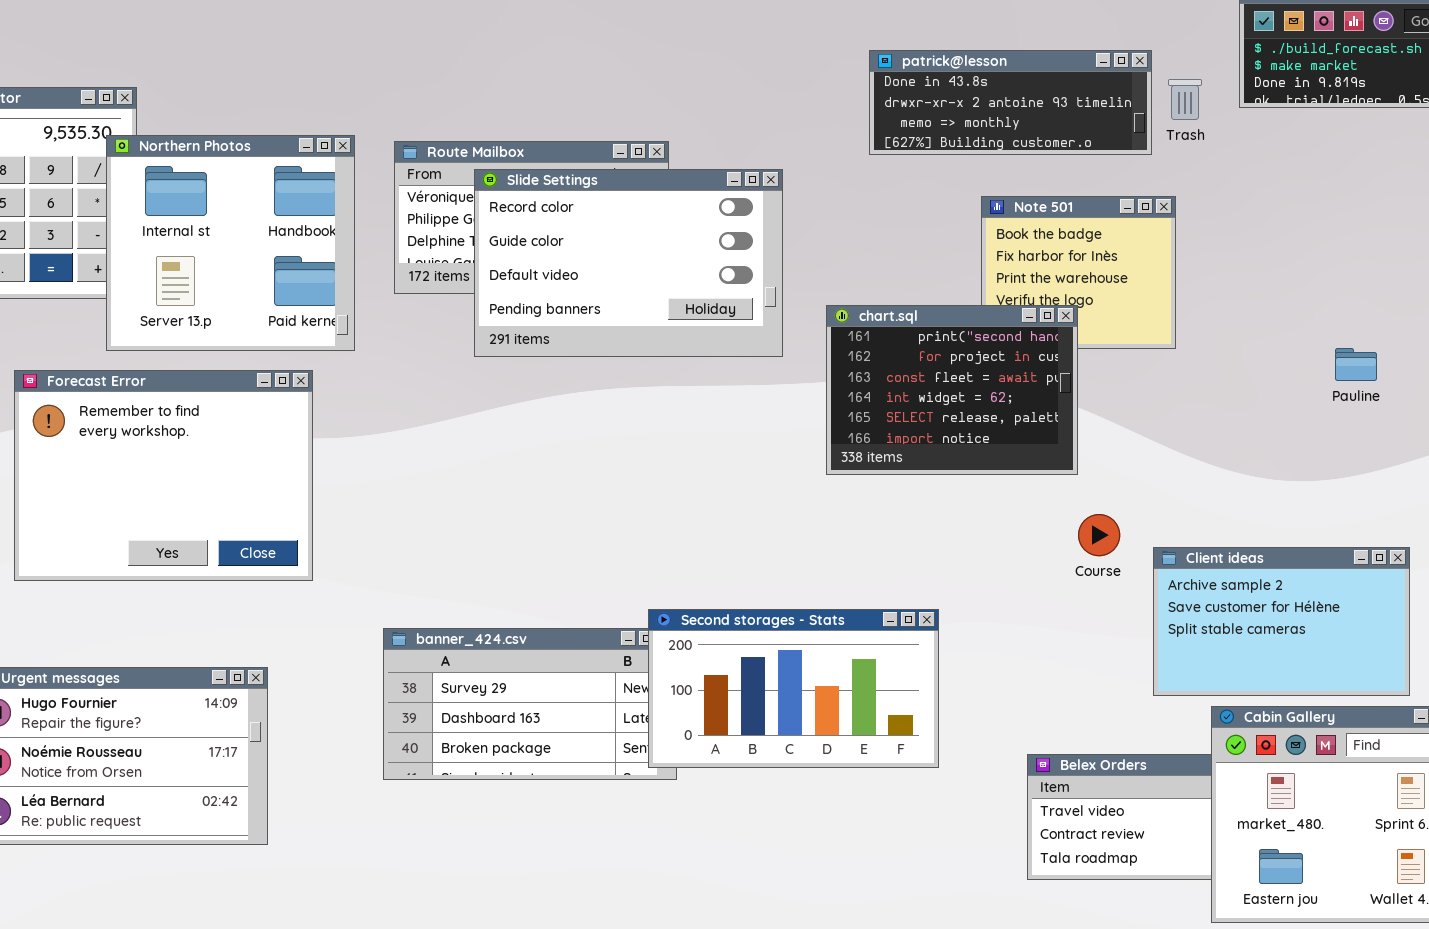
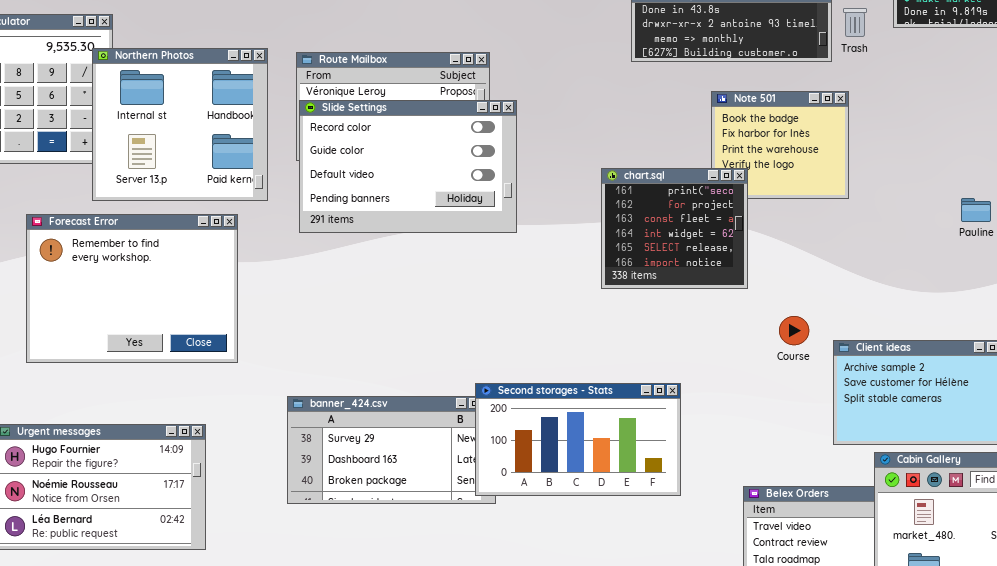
Slide Settings: [474,169,783,357] -> [299,100,517,233], moved
chart.sql: [826,305,1078,475] -> [601,168,748,289], resized

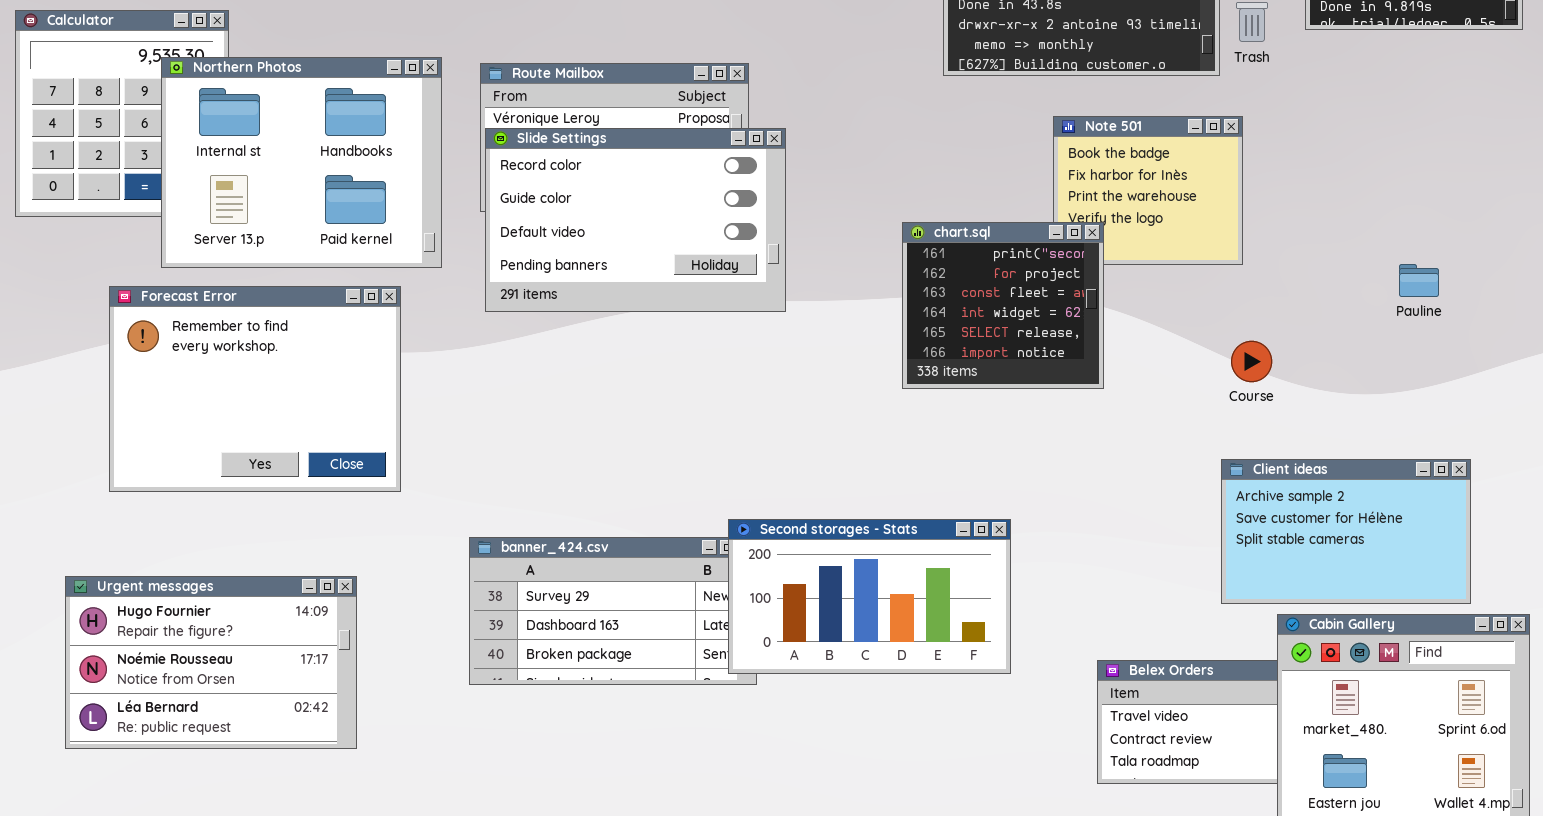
Northern Photos: [92,48,268,201] -> [161,57,442,268], resized
Course: [779,316,809,345] -> [1231,341,1272,382], moved

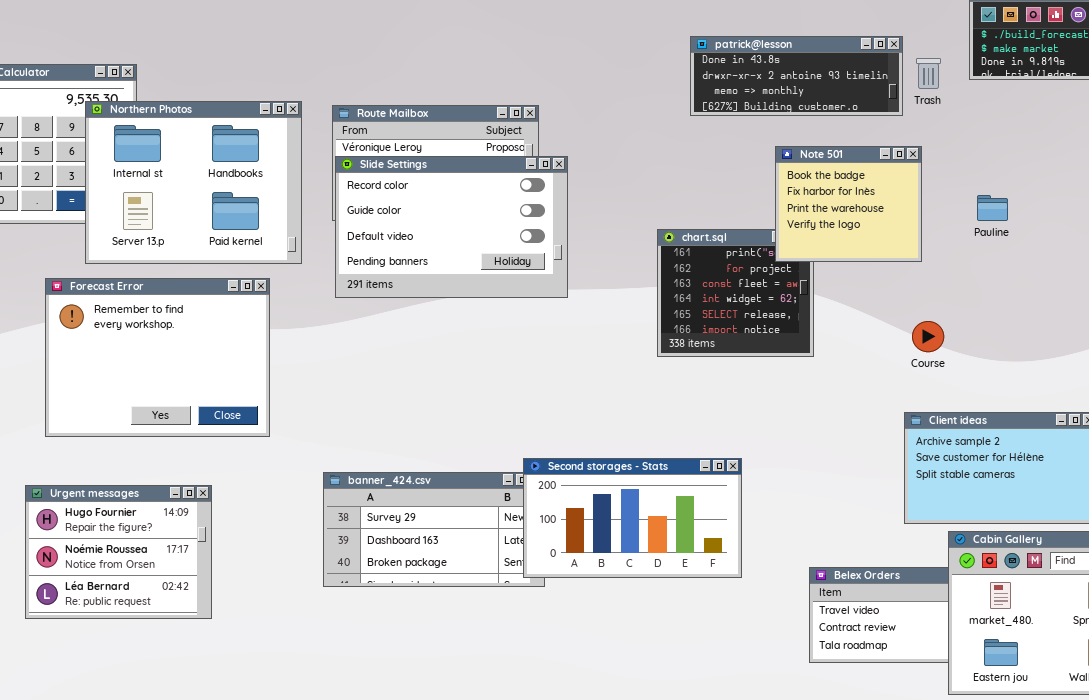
Note 501: [1053,116,1243,265] -> [775,146,922,262], raised
Pauline: [1399,264,1439,297] -> [977,195,1008,221], moved
Urgent messages: [65,576,357,749] -> [25,485,212,619], moved, resized

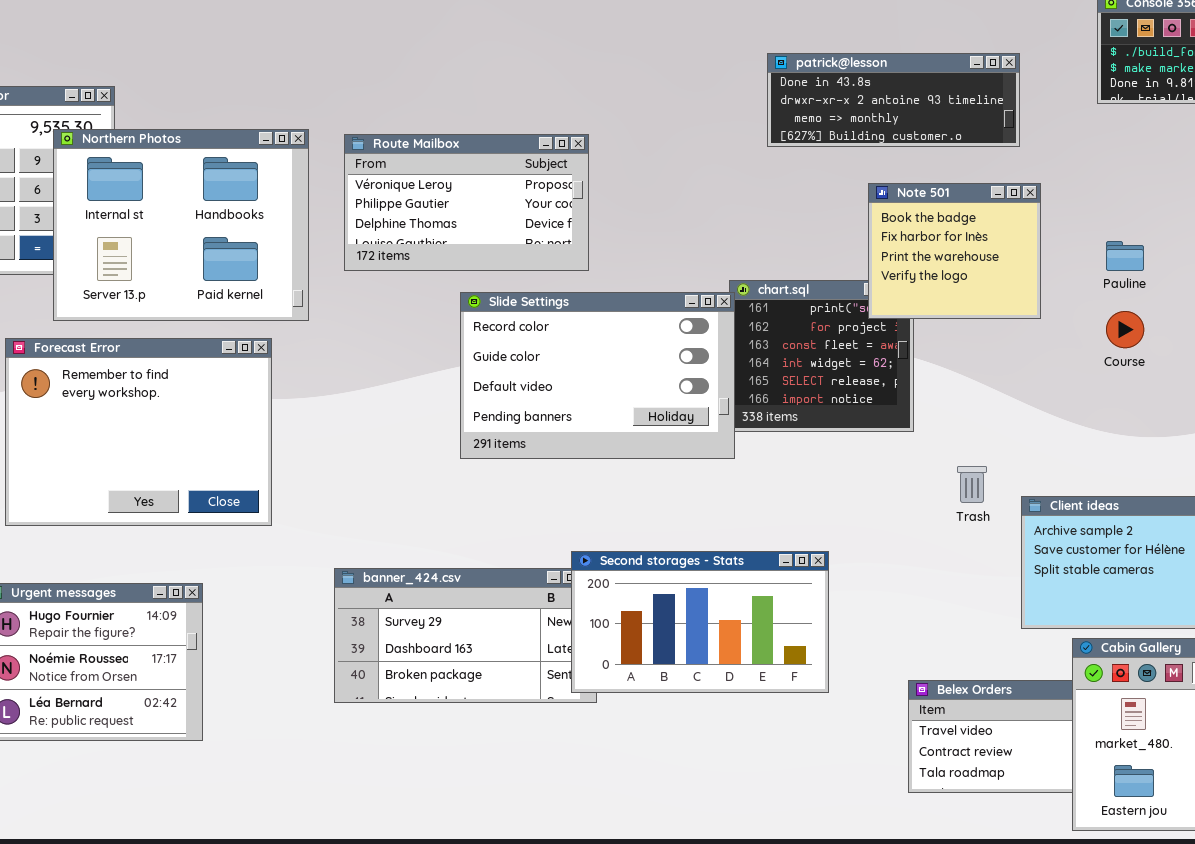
Trash: [916,58,941,89] -> [957,466,987,503], moved
Slide Settings: [335,156,568,298] -> [460,292,735,459], moved
Course: [912,321,944,352] -> [1106,311,1144,348], moved

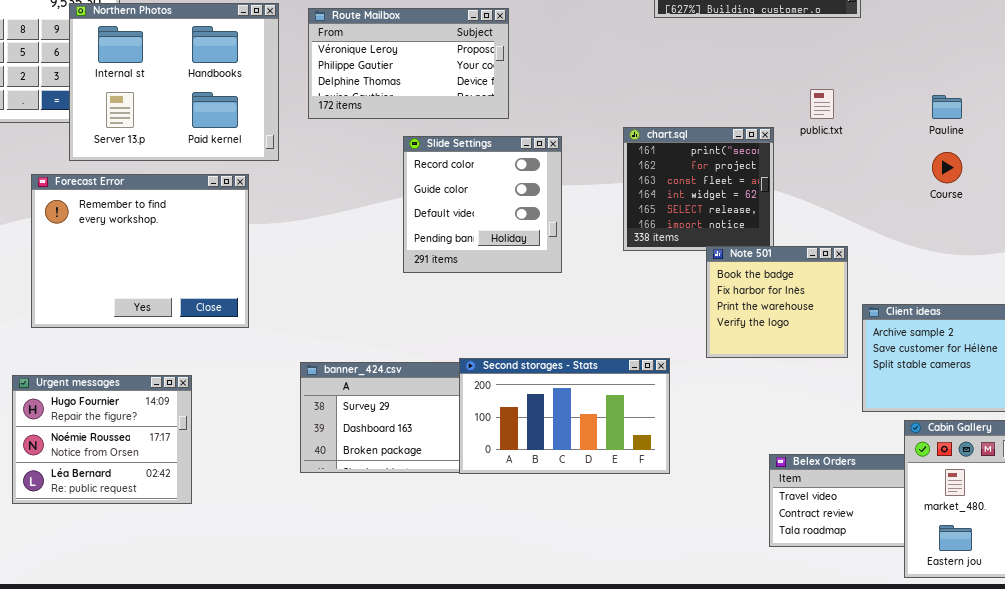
Note 501: [868,183,1041,319] -> [706,246,848,358], moved
Slide Settings: [460,292,735,459] -> [403,136,562,273], resized
Second storages - Stats: [571,551,829,693] -> [459,358,670,474], moved

